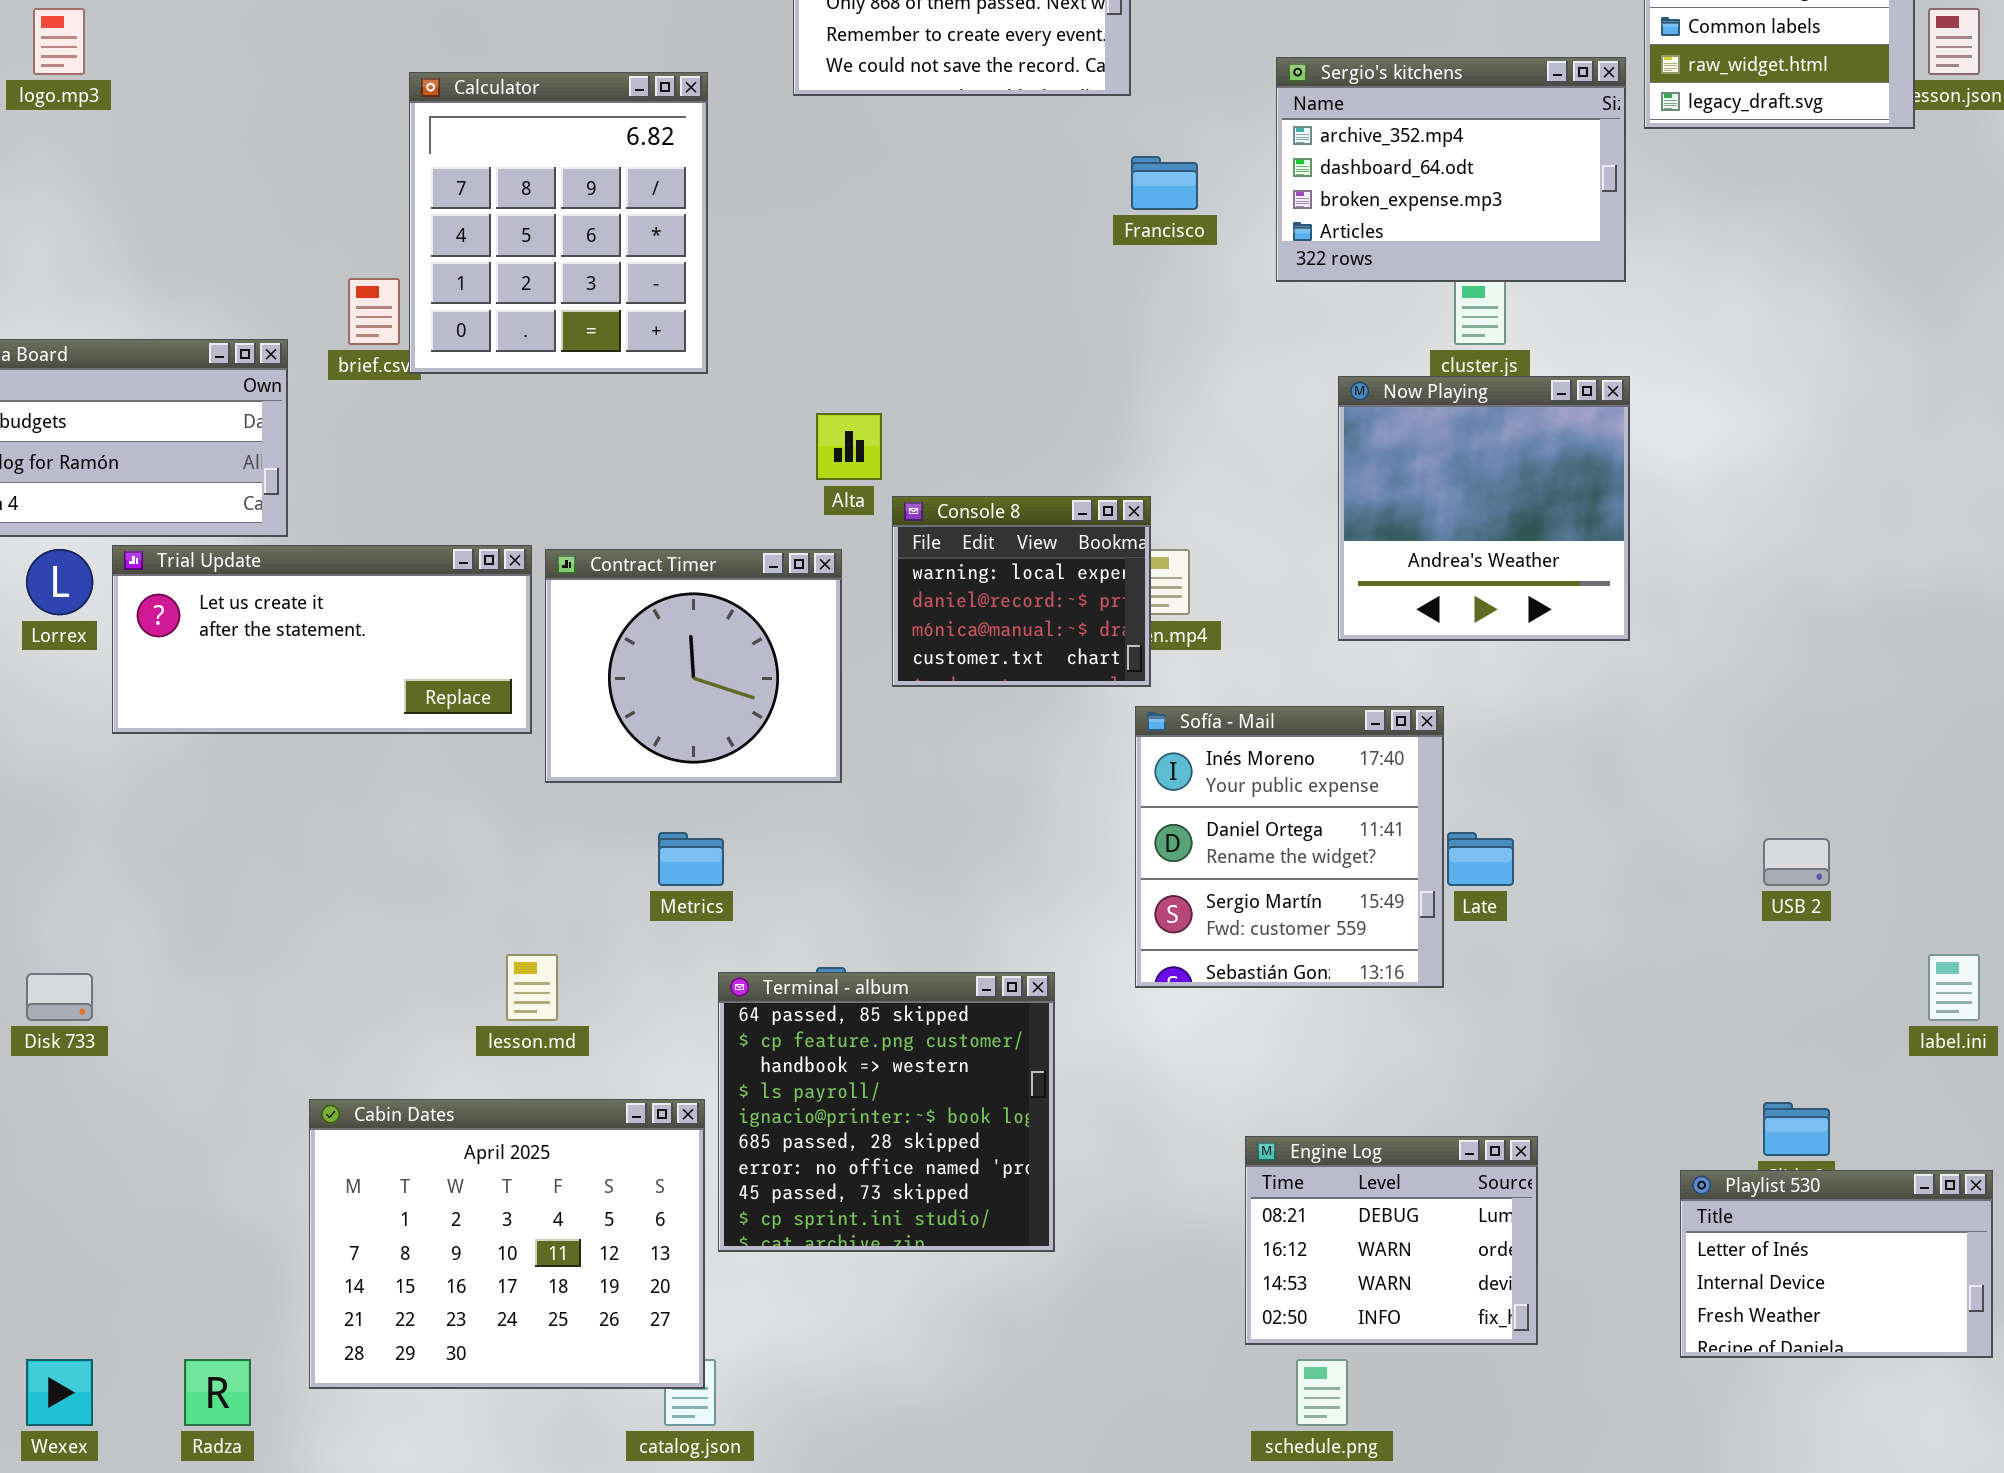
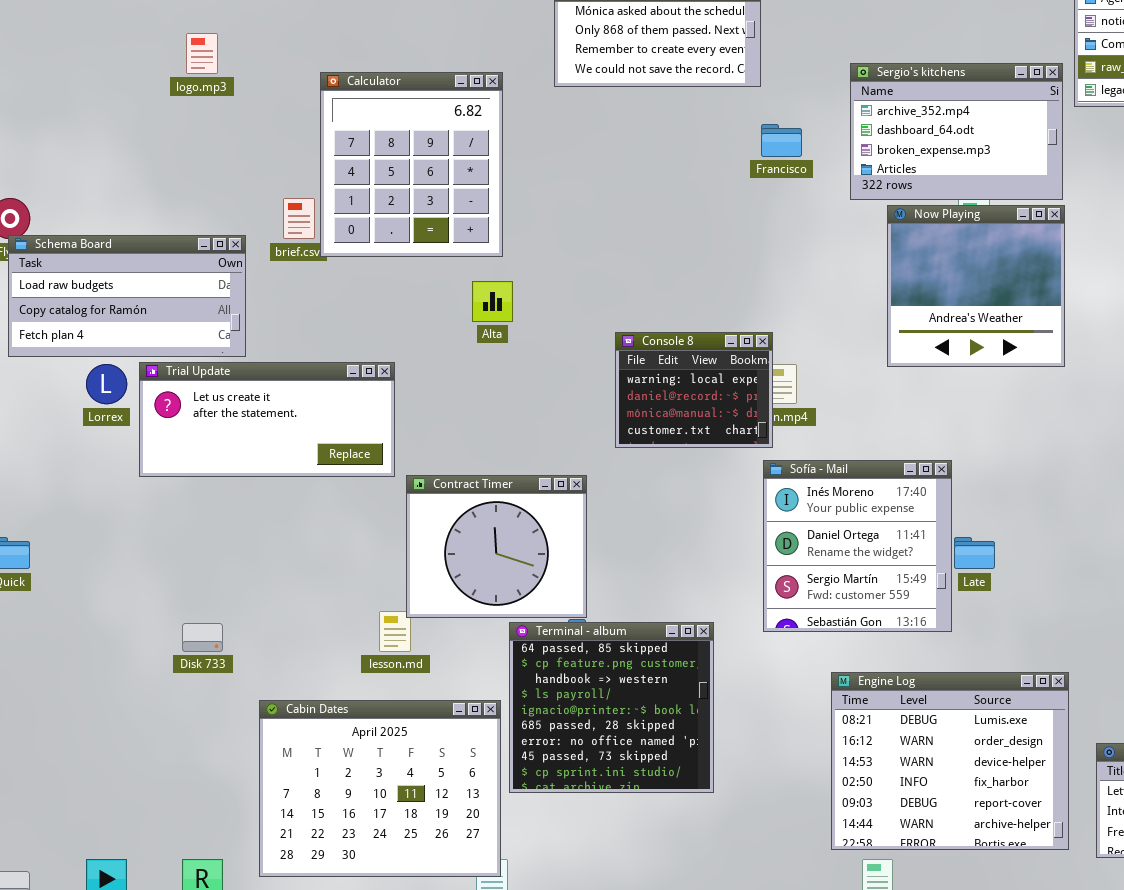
logo.mp3: [33,8,85,75] -> [186,33,218,74], moved
Now Playing: [1338,376,1630,641] -> [887,205,1065,367], moved
Alta: [816,413,882,480] -> [472,281,513,322], moved
Contract Timer: [545,549,842,783] -> [406,475,587,618], moved
Disk 733: [26,973,93,1021] -> [182,623,223,652], moved
Engine Log: [1245,1136,1538,1345] -> [831,672,1069,850], resized

